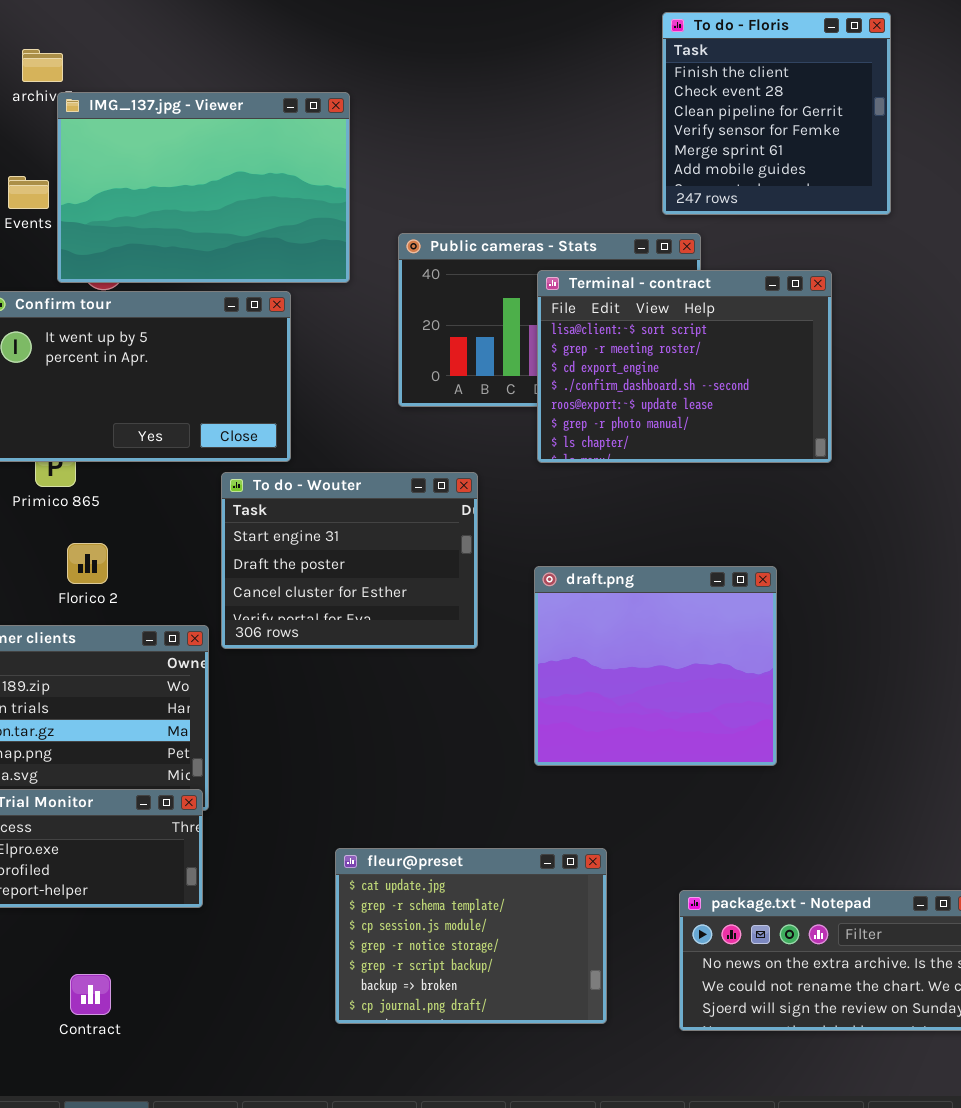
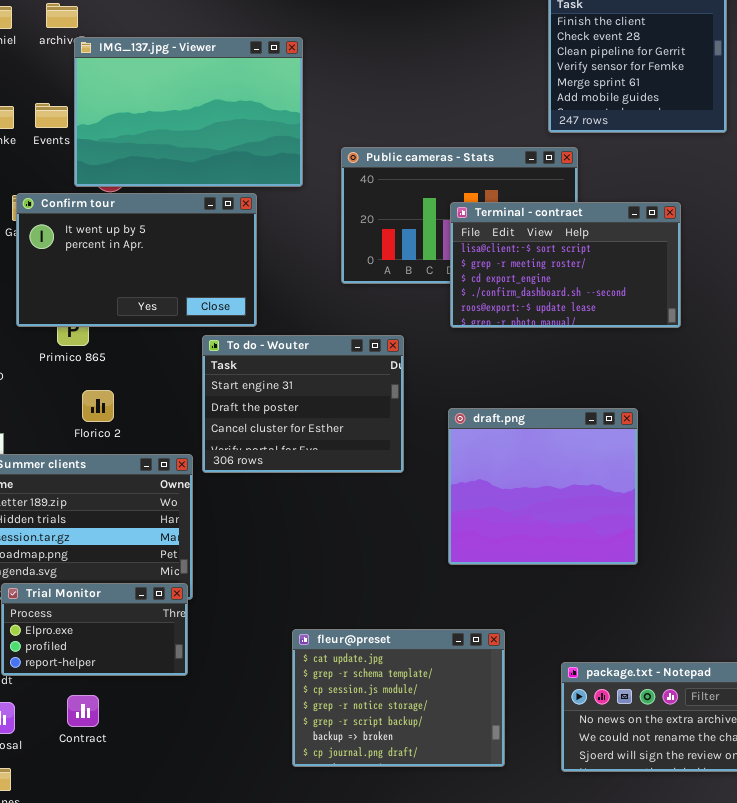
Terminal - contract: [537,270,832,463] -> [450,202,681,328], resized
Contract: [70,974,111,1015] -> [67,695,99,727], moved

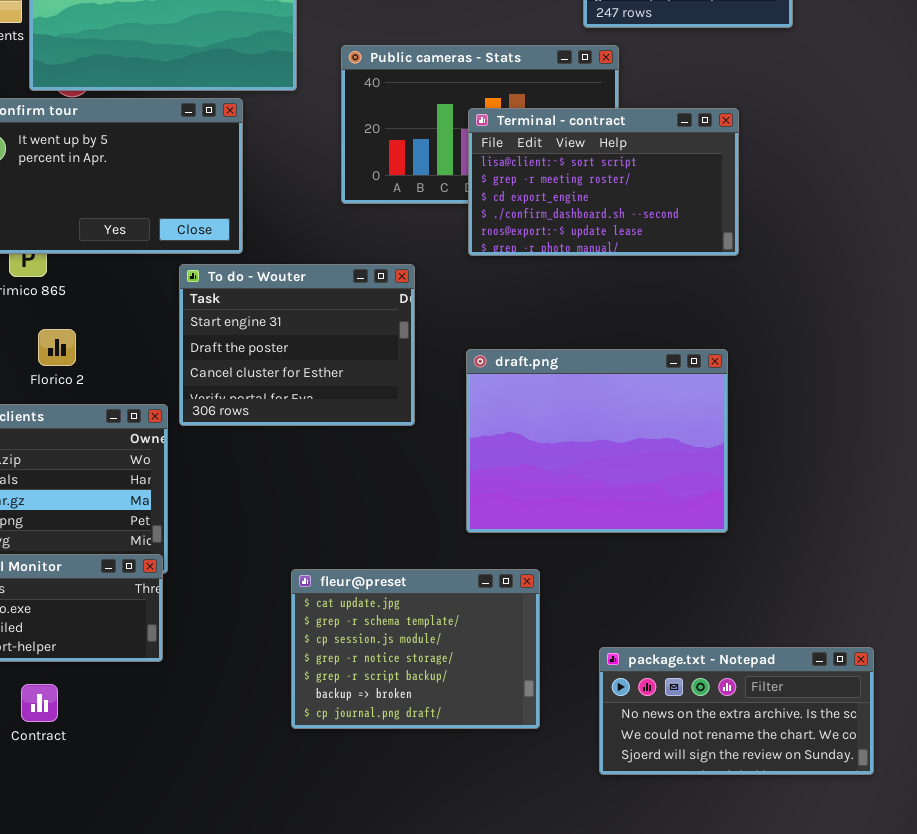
draft.png: [448,408,638,565] -> [466,349,728,533], resized
fleur@preset: [292,629,505,767] -> [291,569,540,729], moved

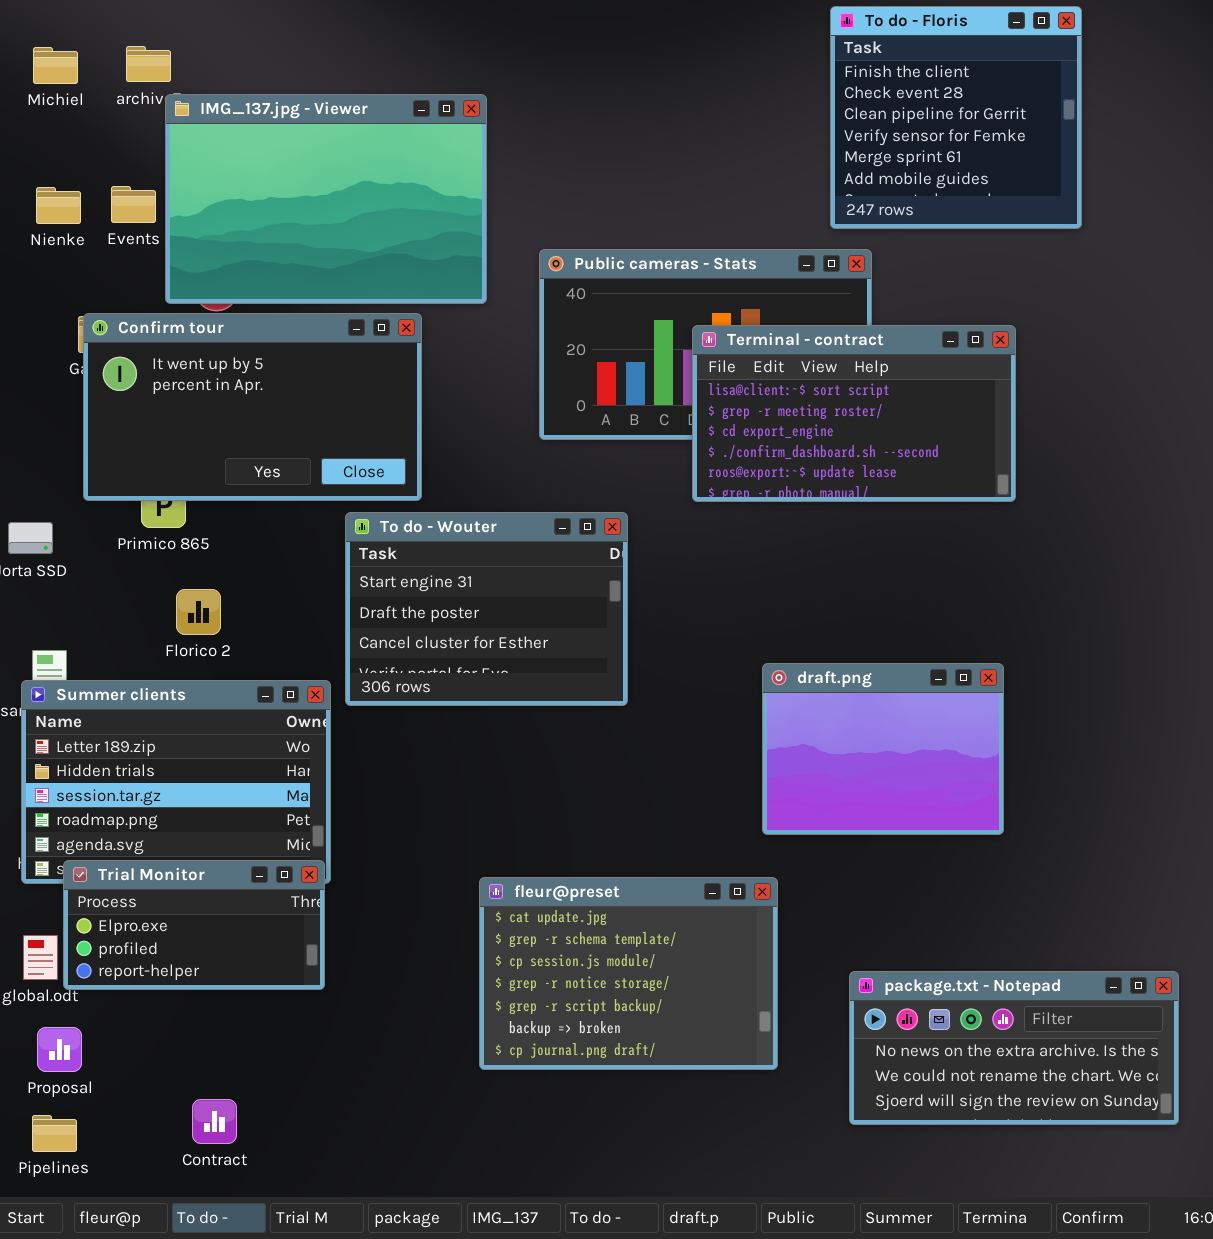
draft.png: [466,349,728,533] -> [762,663,1004,835], resized
Contract: [21,684,58,722] -> [192,1099,237,1144], moved

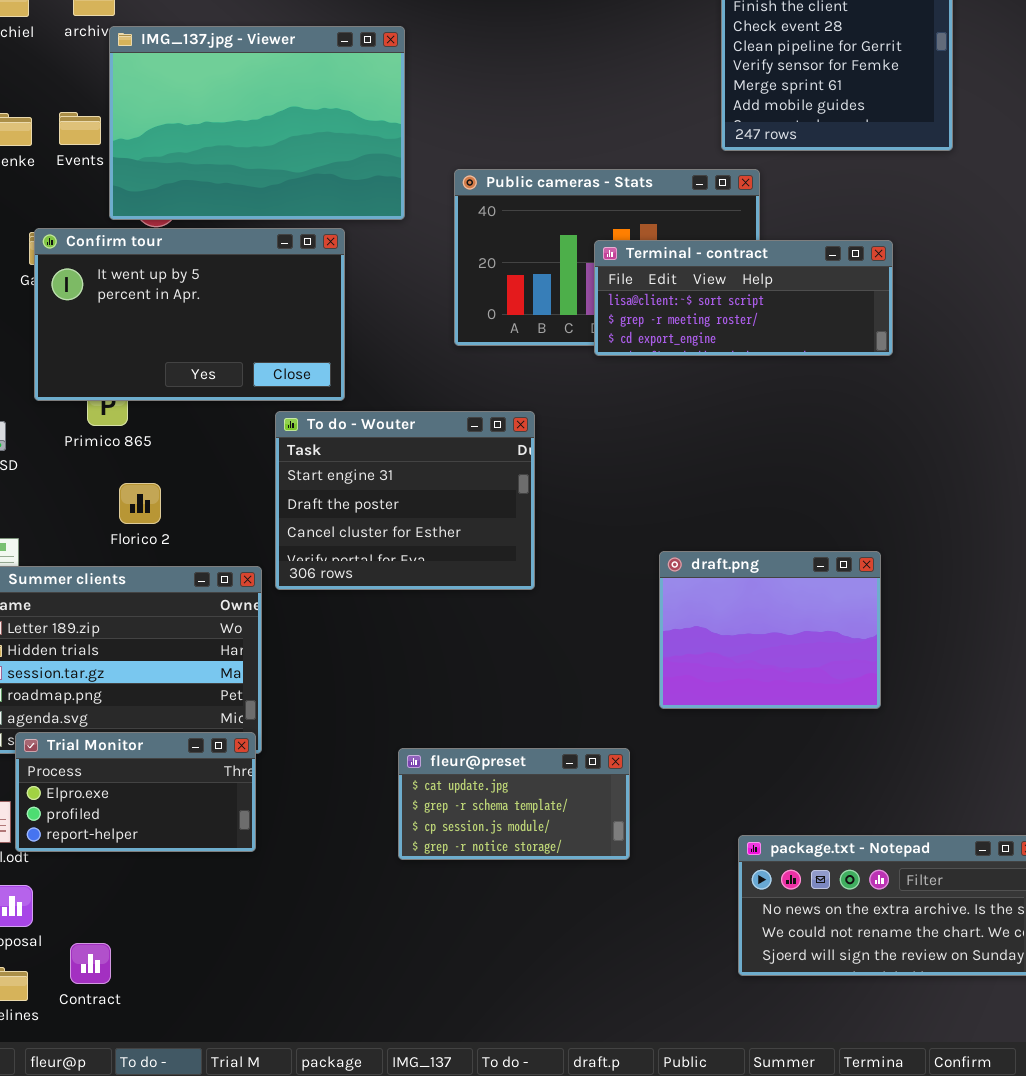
Terminal - contract: [692,325,1016,502] -> [594,240,893,356], resized
fleur@preset: [479,877,778,1070] -> [398,748,630,860], resized
Contract: [192,1099,237,1144] -> [70,943,111,984], moved

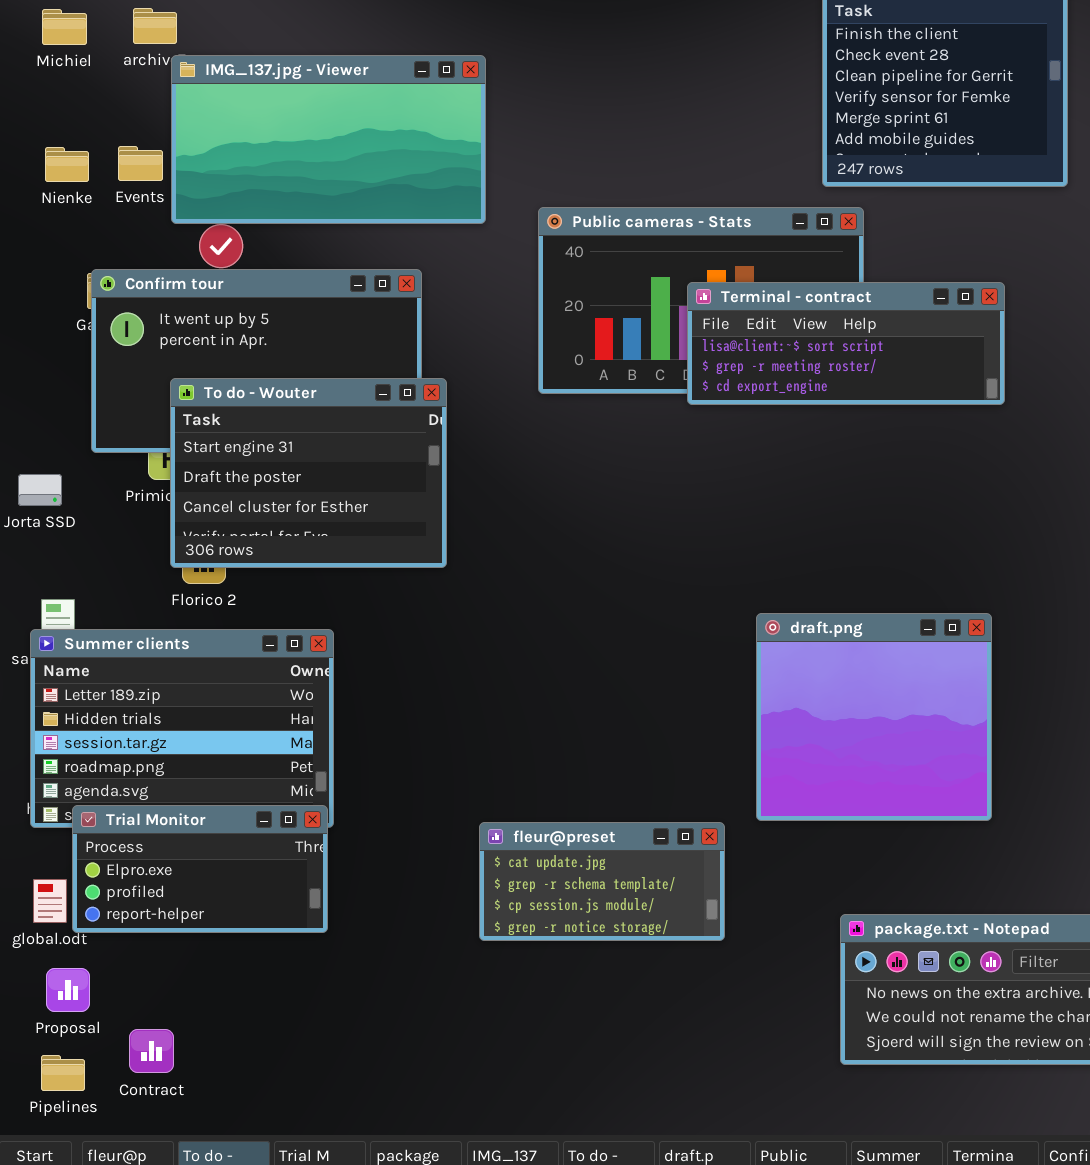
IMG_137.jpg - Viewer: [109,26,405,220] -> [171,55,486,224], resized
To do - Wouter: [275,411,535,590] -> [170,378,447,568], moved
draft.png: [659,551,881,709] -> [756,613,992,821], resized

